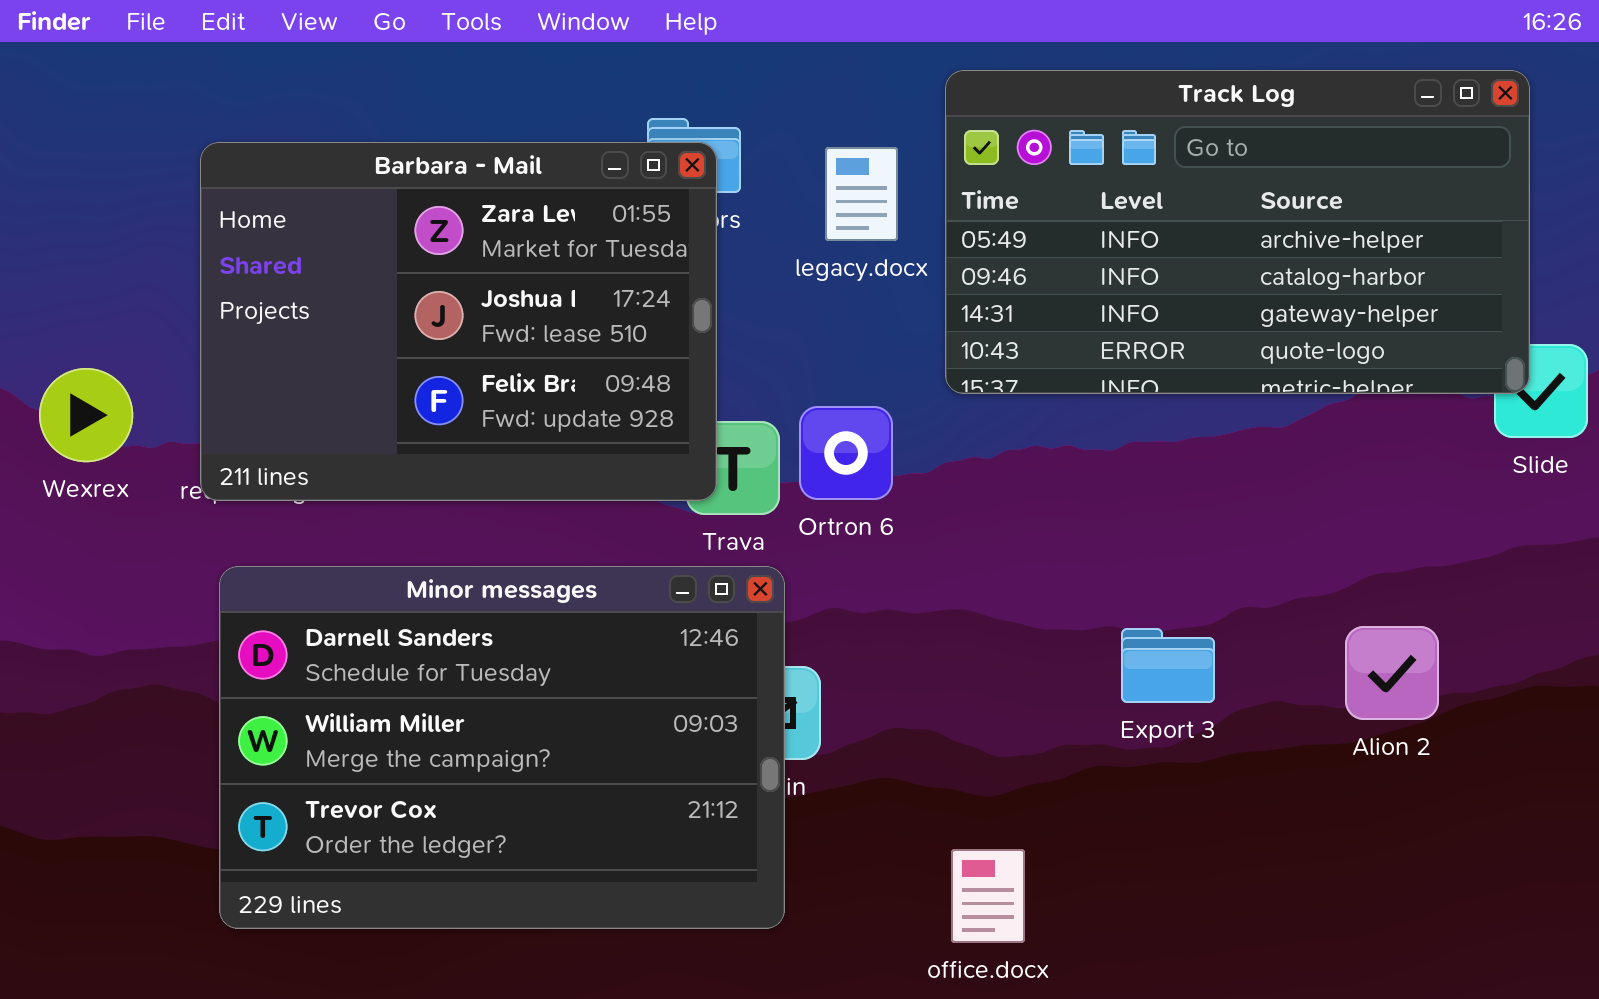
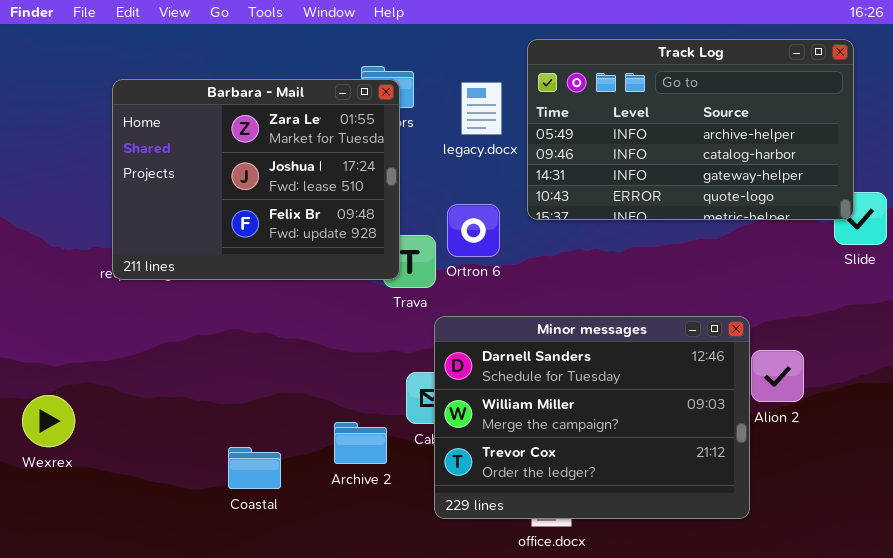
Wexrex: [39,368,133,462] -> [22,395,75,447], moved
Ortron 6: [799,406,893,500] -> [447,204,500,257], moved
Minor messages: [219,566,785,929] -> [434,316,750,519], moved

